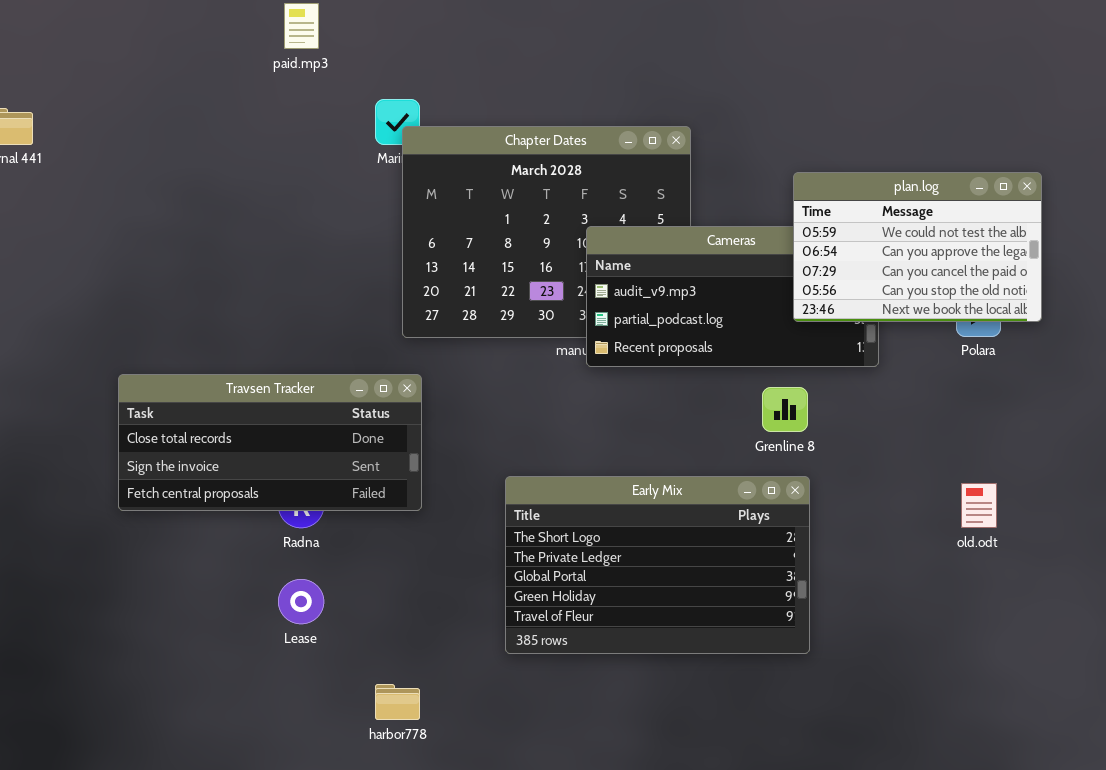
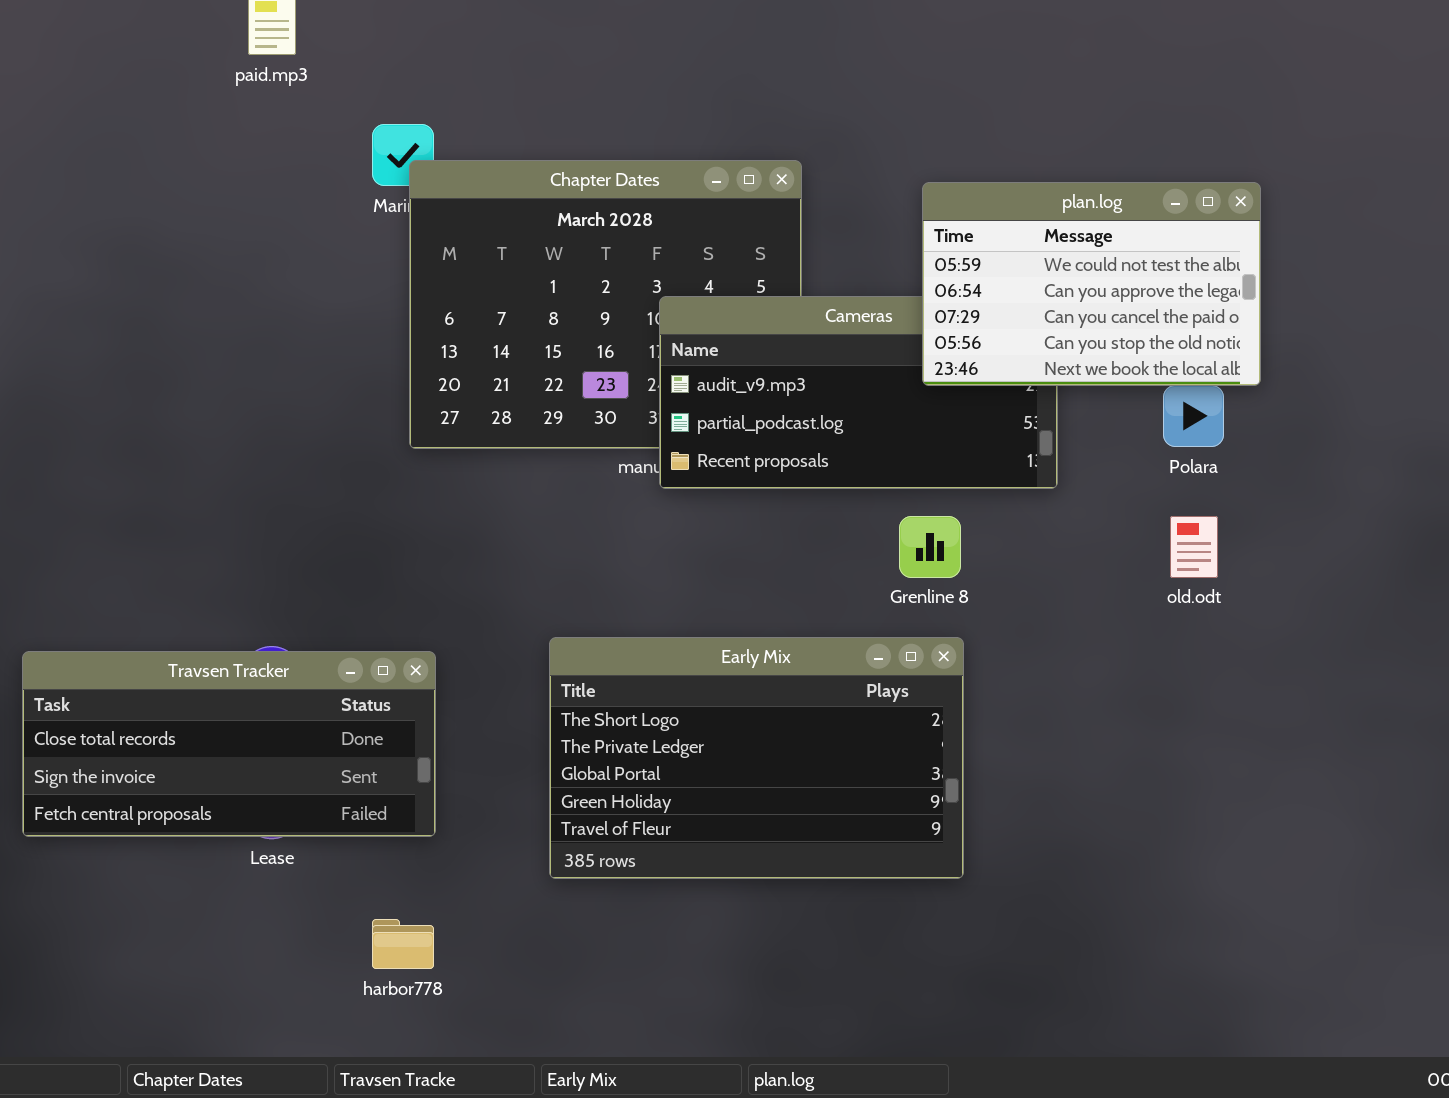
plan.log: [793,172,1042,322] -> [922,182,1261,386], moved
Travsen Tracker: [118,374,422,511] -> [22,651,436,837], moved
old.odt: [961,483,997,528] -> [1170,516,1218,578], moved

